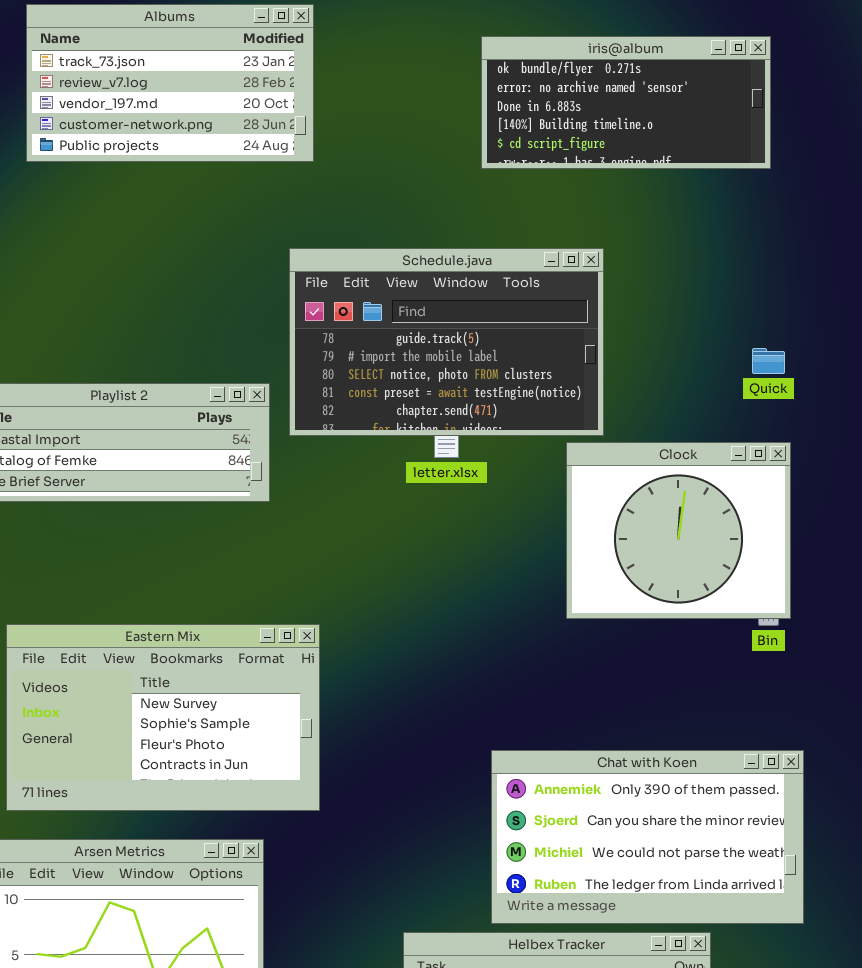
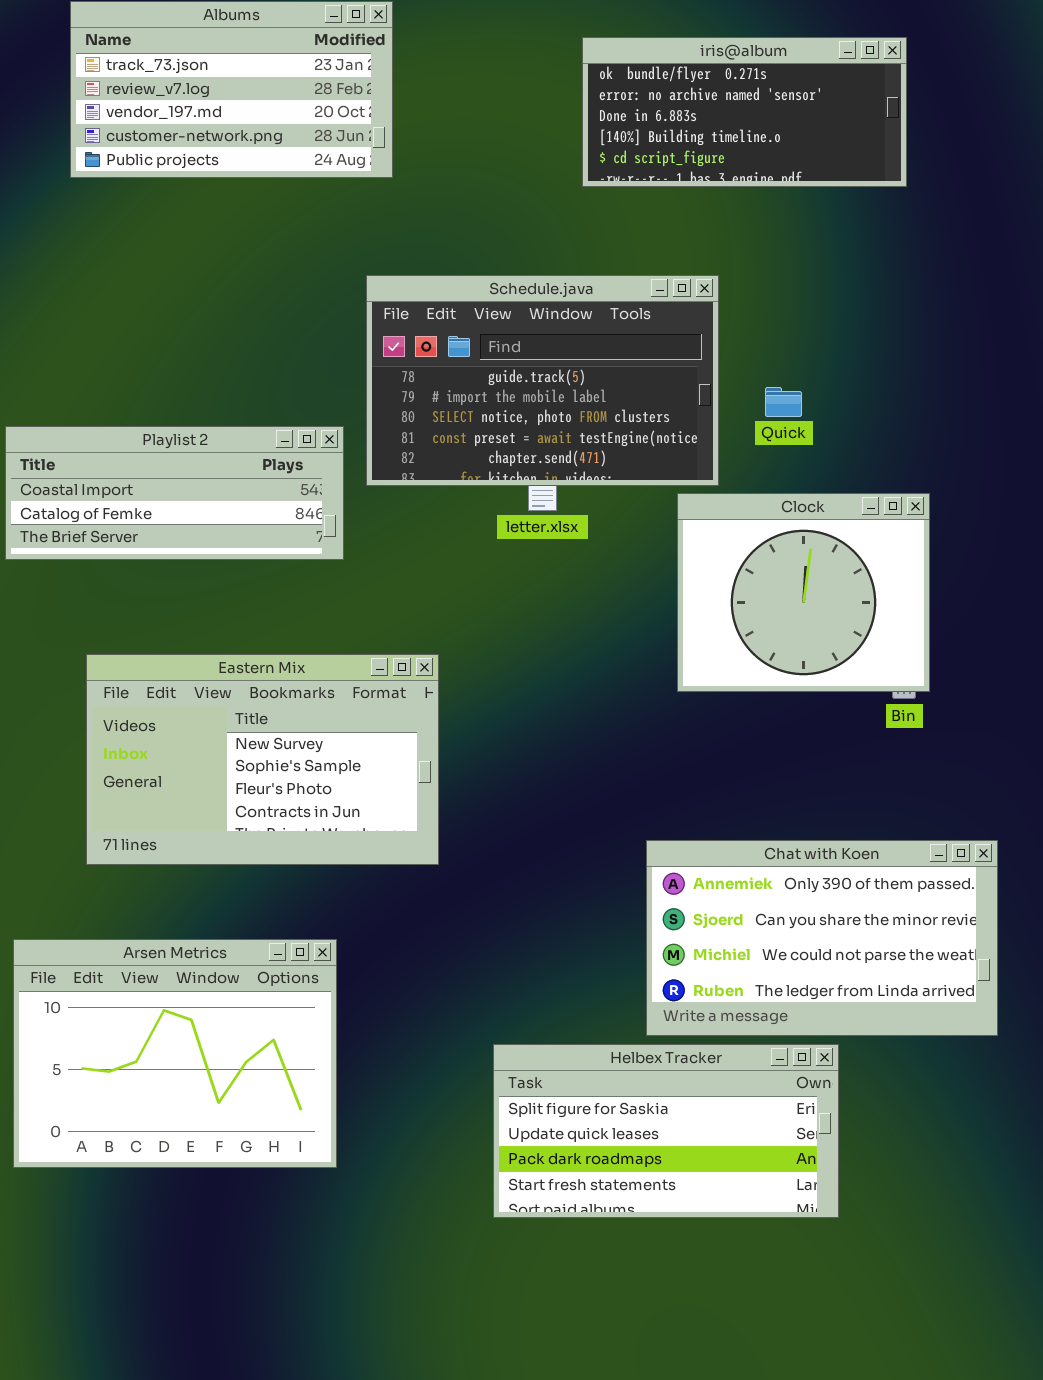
Quick: [752,348,785,374] -> [765,387,802,417], moved
Eastern Mix: [6,624,320,811] -> [86,654,439,865], moved
Chat with Koen: [491,750,804,924] -> [646,840,998,1036], moved

